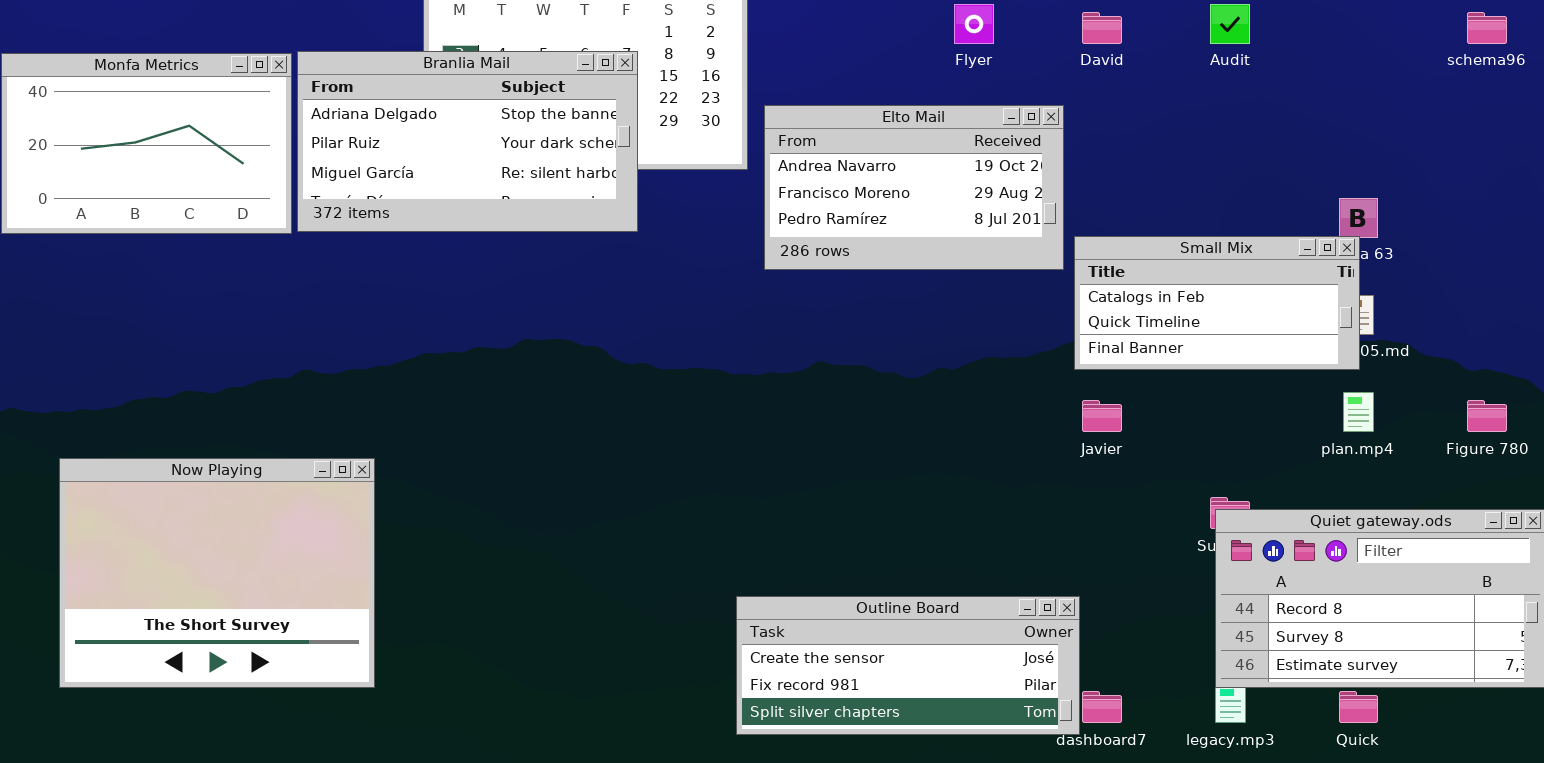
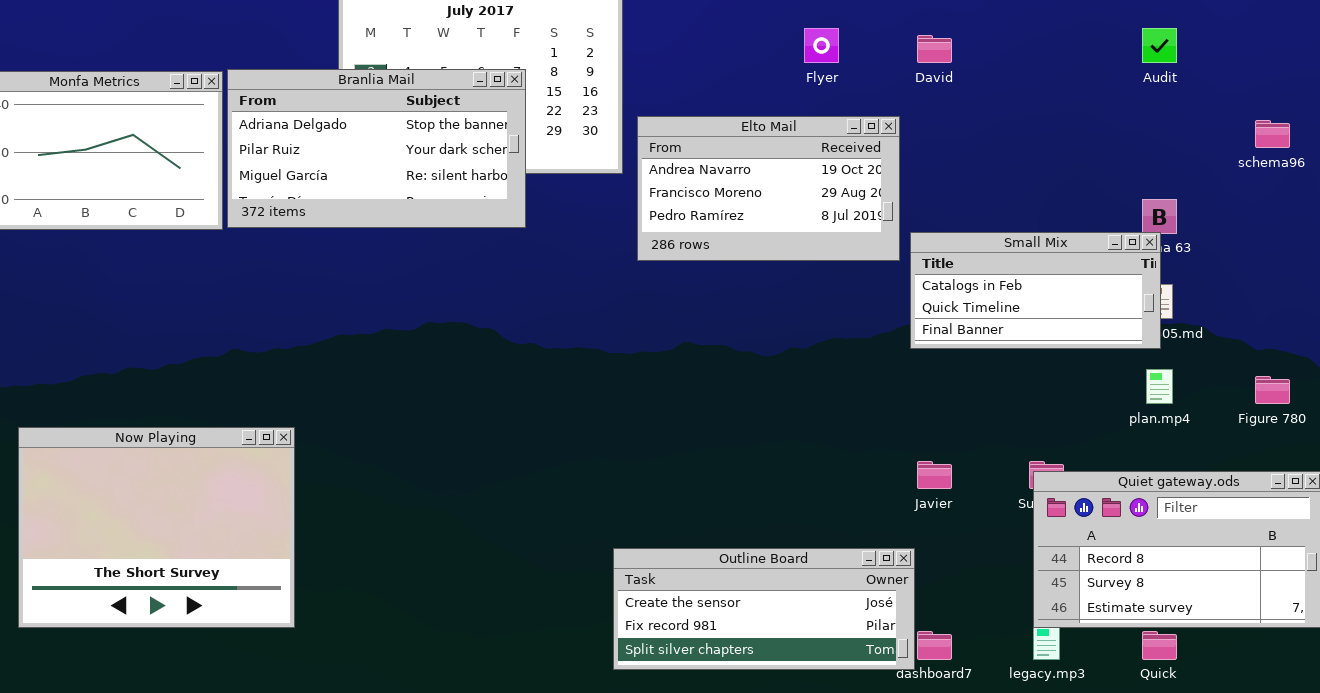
Audit: [1210,4,1250,44] -> [1142,28,1177,63], moved
schema96: [1467,12,1507,44] -> [1255,120,1290,148], moved
Javier: [1082,400,1122,432] -> [917,461,952,489], moved

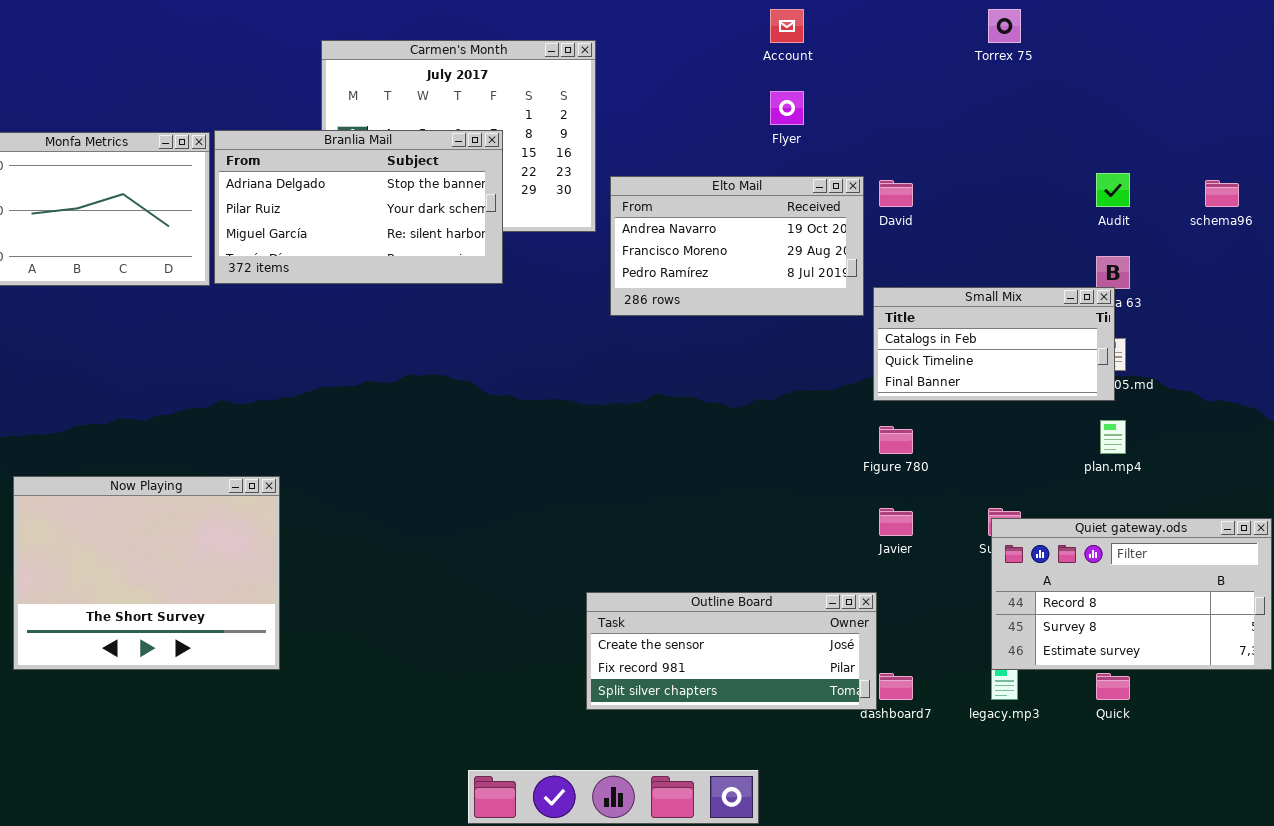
Audit: [1142,28,1177,63] -> [1096,173,1130,207], moved
David: [917,35,952,63] -> [879,180,913,207], moved
Figure 780: [1255,376,1290,404] -> [879,426,913,454], moved

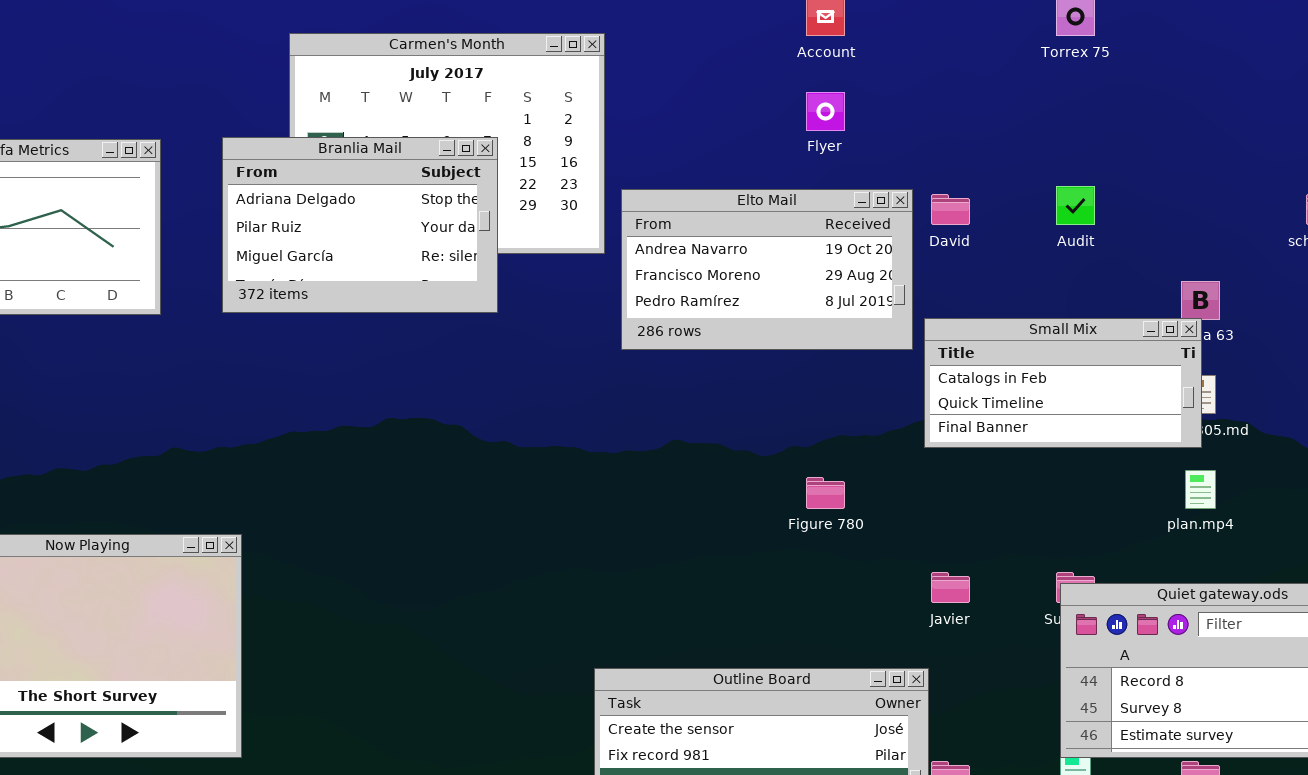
Branlia Mail: [214,130,503,284] -> [222,137,498,313], resized
Audit: [1096,173,1130,207] -> [1056,186,1095,225], moved
Figure 780: [879,426,913,454] -> [806,477,845,509], moved

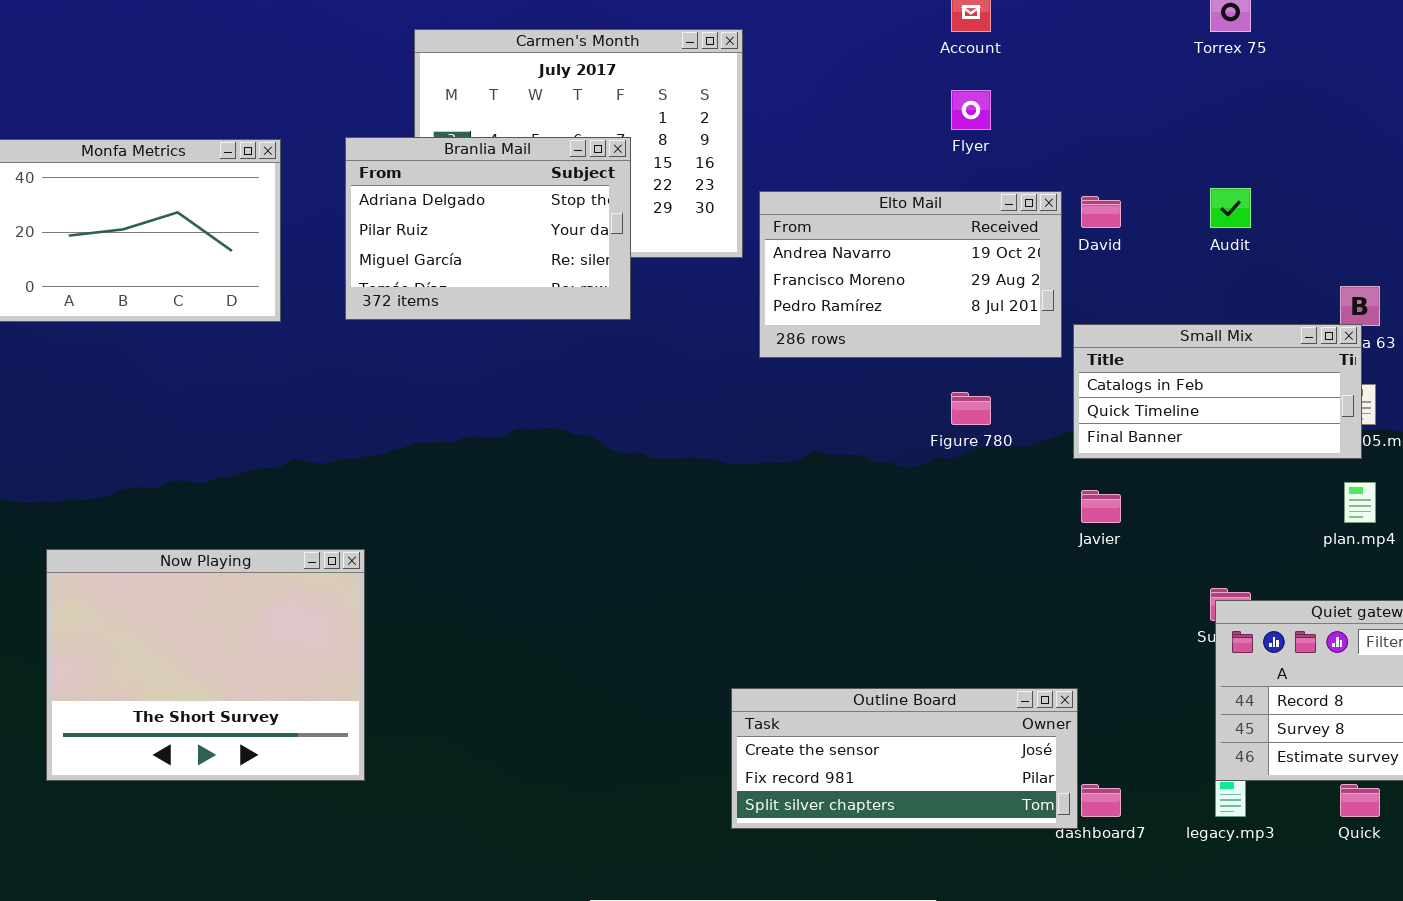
Figure 780: [806,477,845,509] -> [951,392,991,425], moved
Javier: [931,572,970,603] -> [1081,490,1121,523], moved

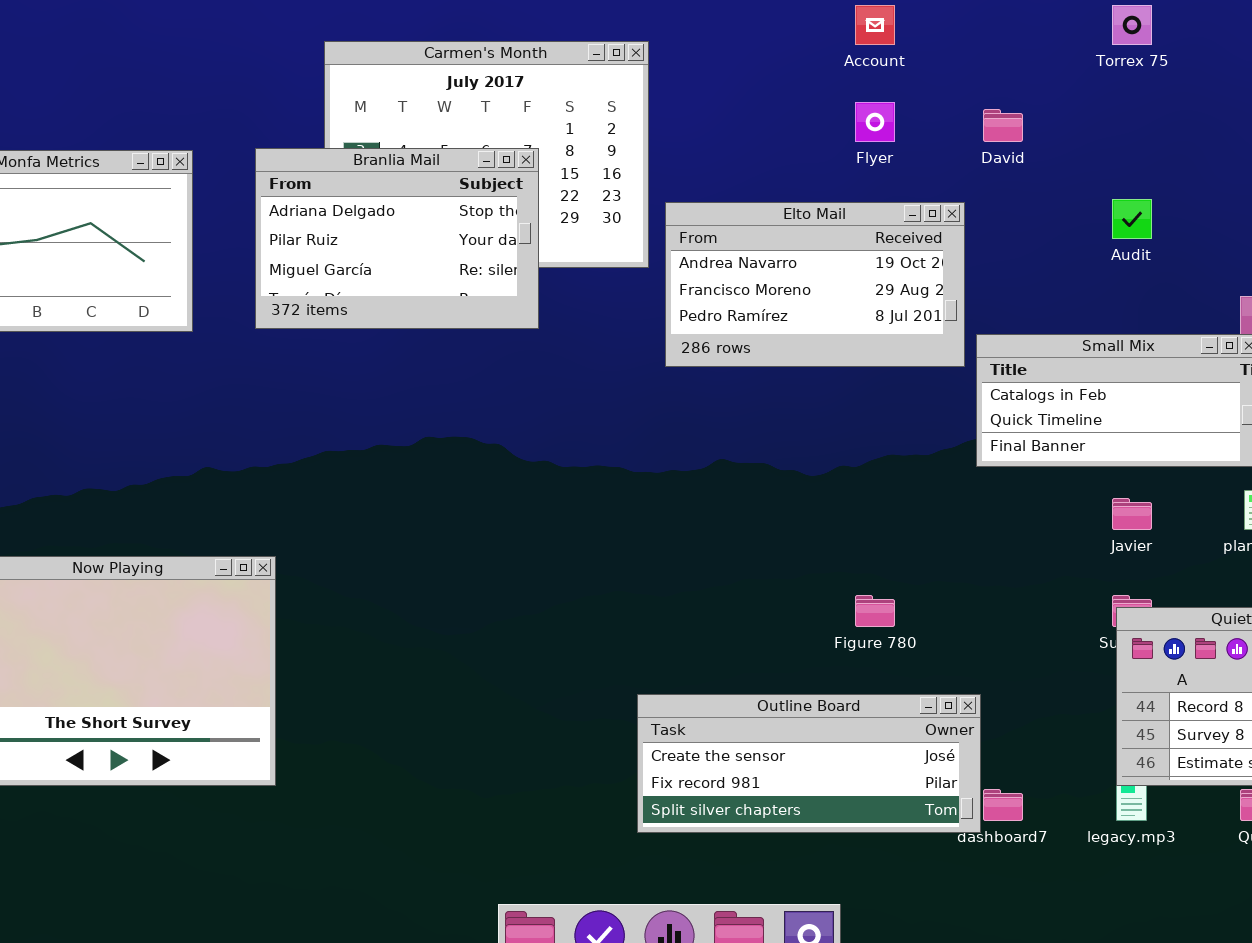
David: [1081,196,1121,228] -> [983,109,1023,142], moved
Figure 780: [951,392,991,425] -> [855,595,895,627], moved
Javier: [1081,490,1121,523] -> [1112,498,1152,530], moved

